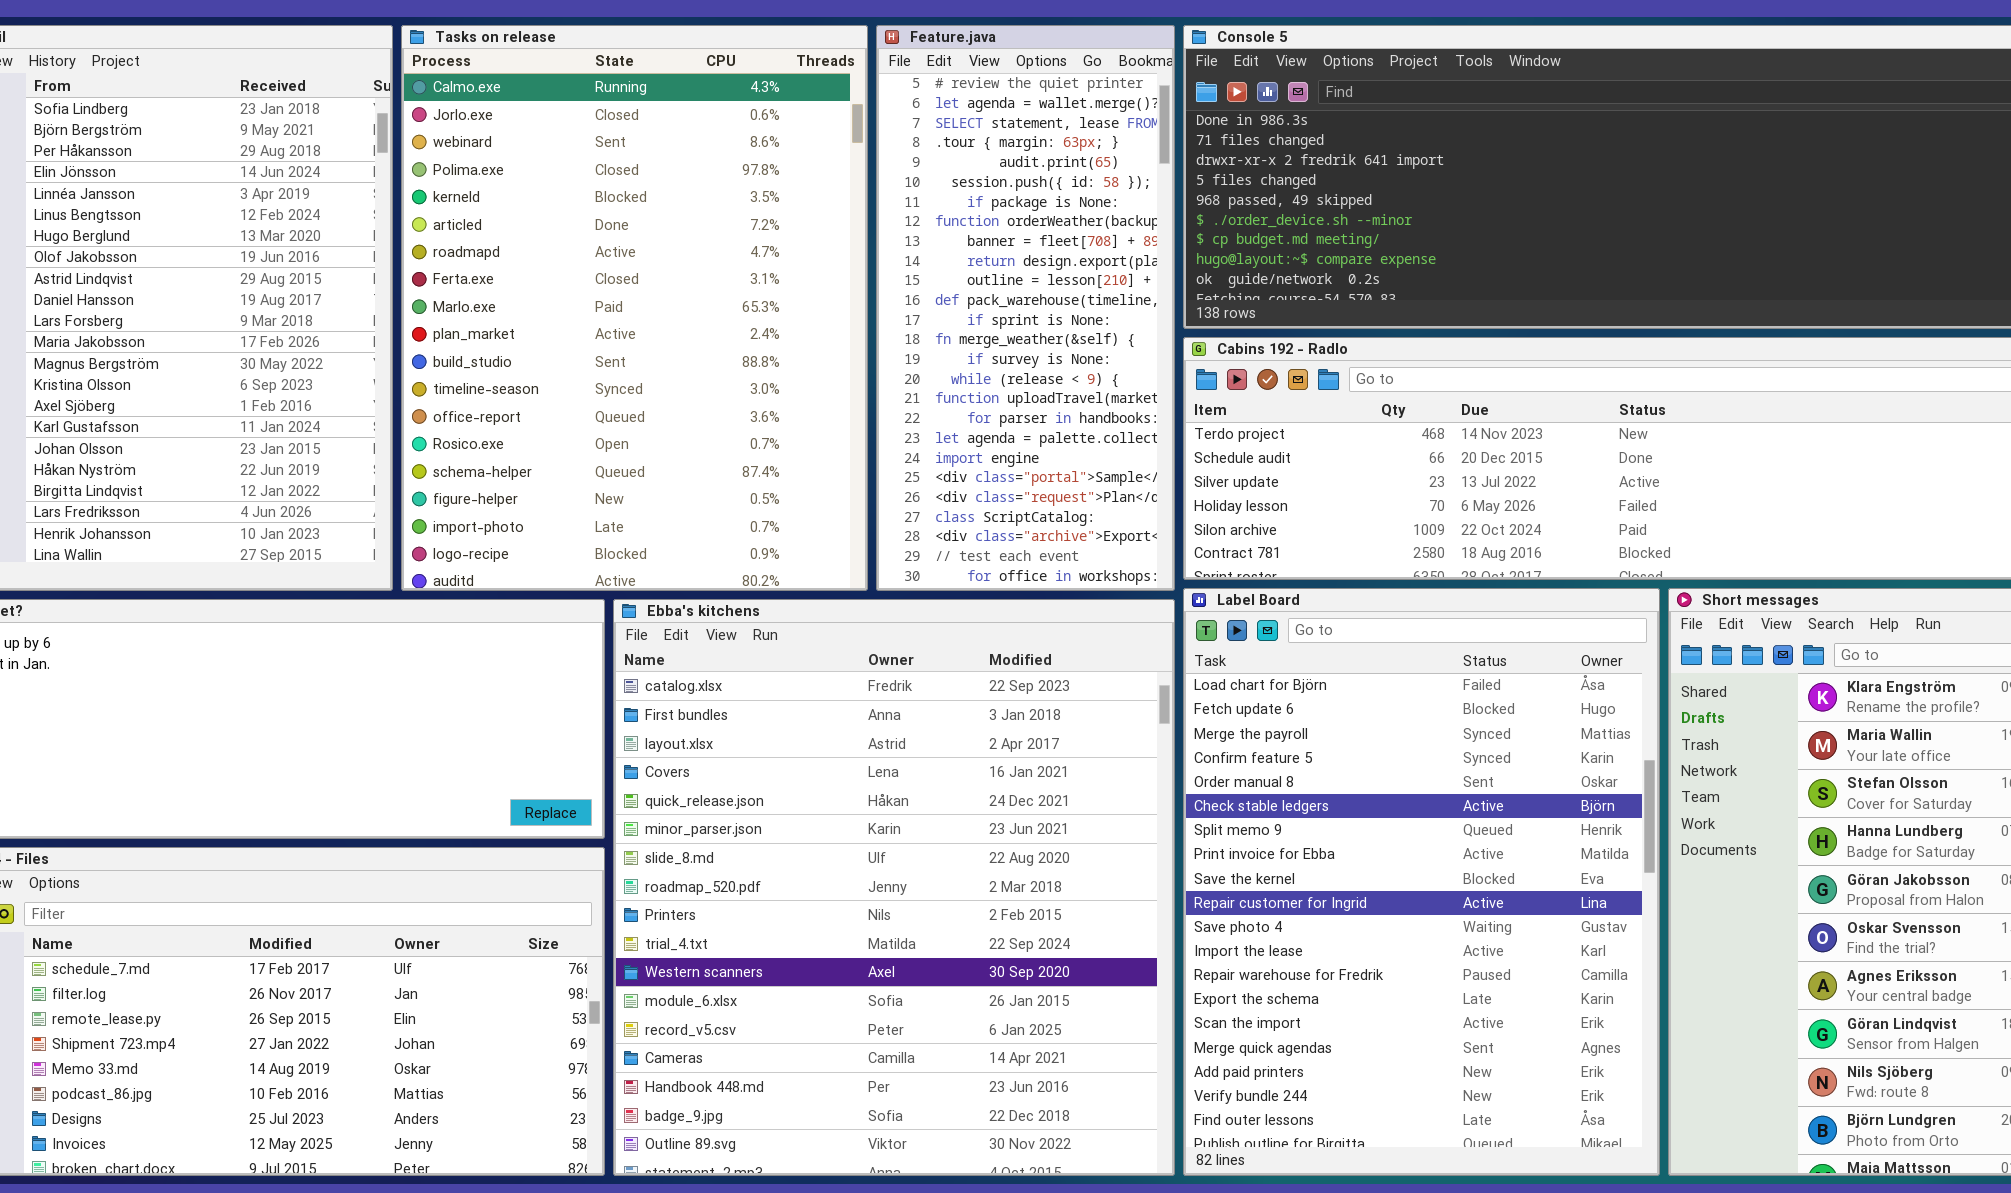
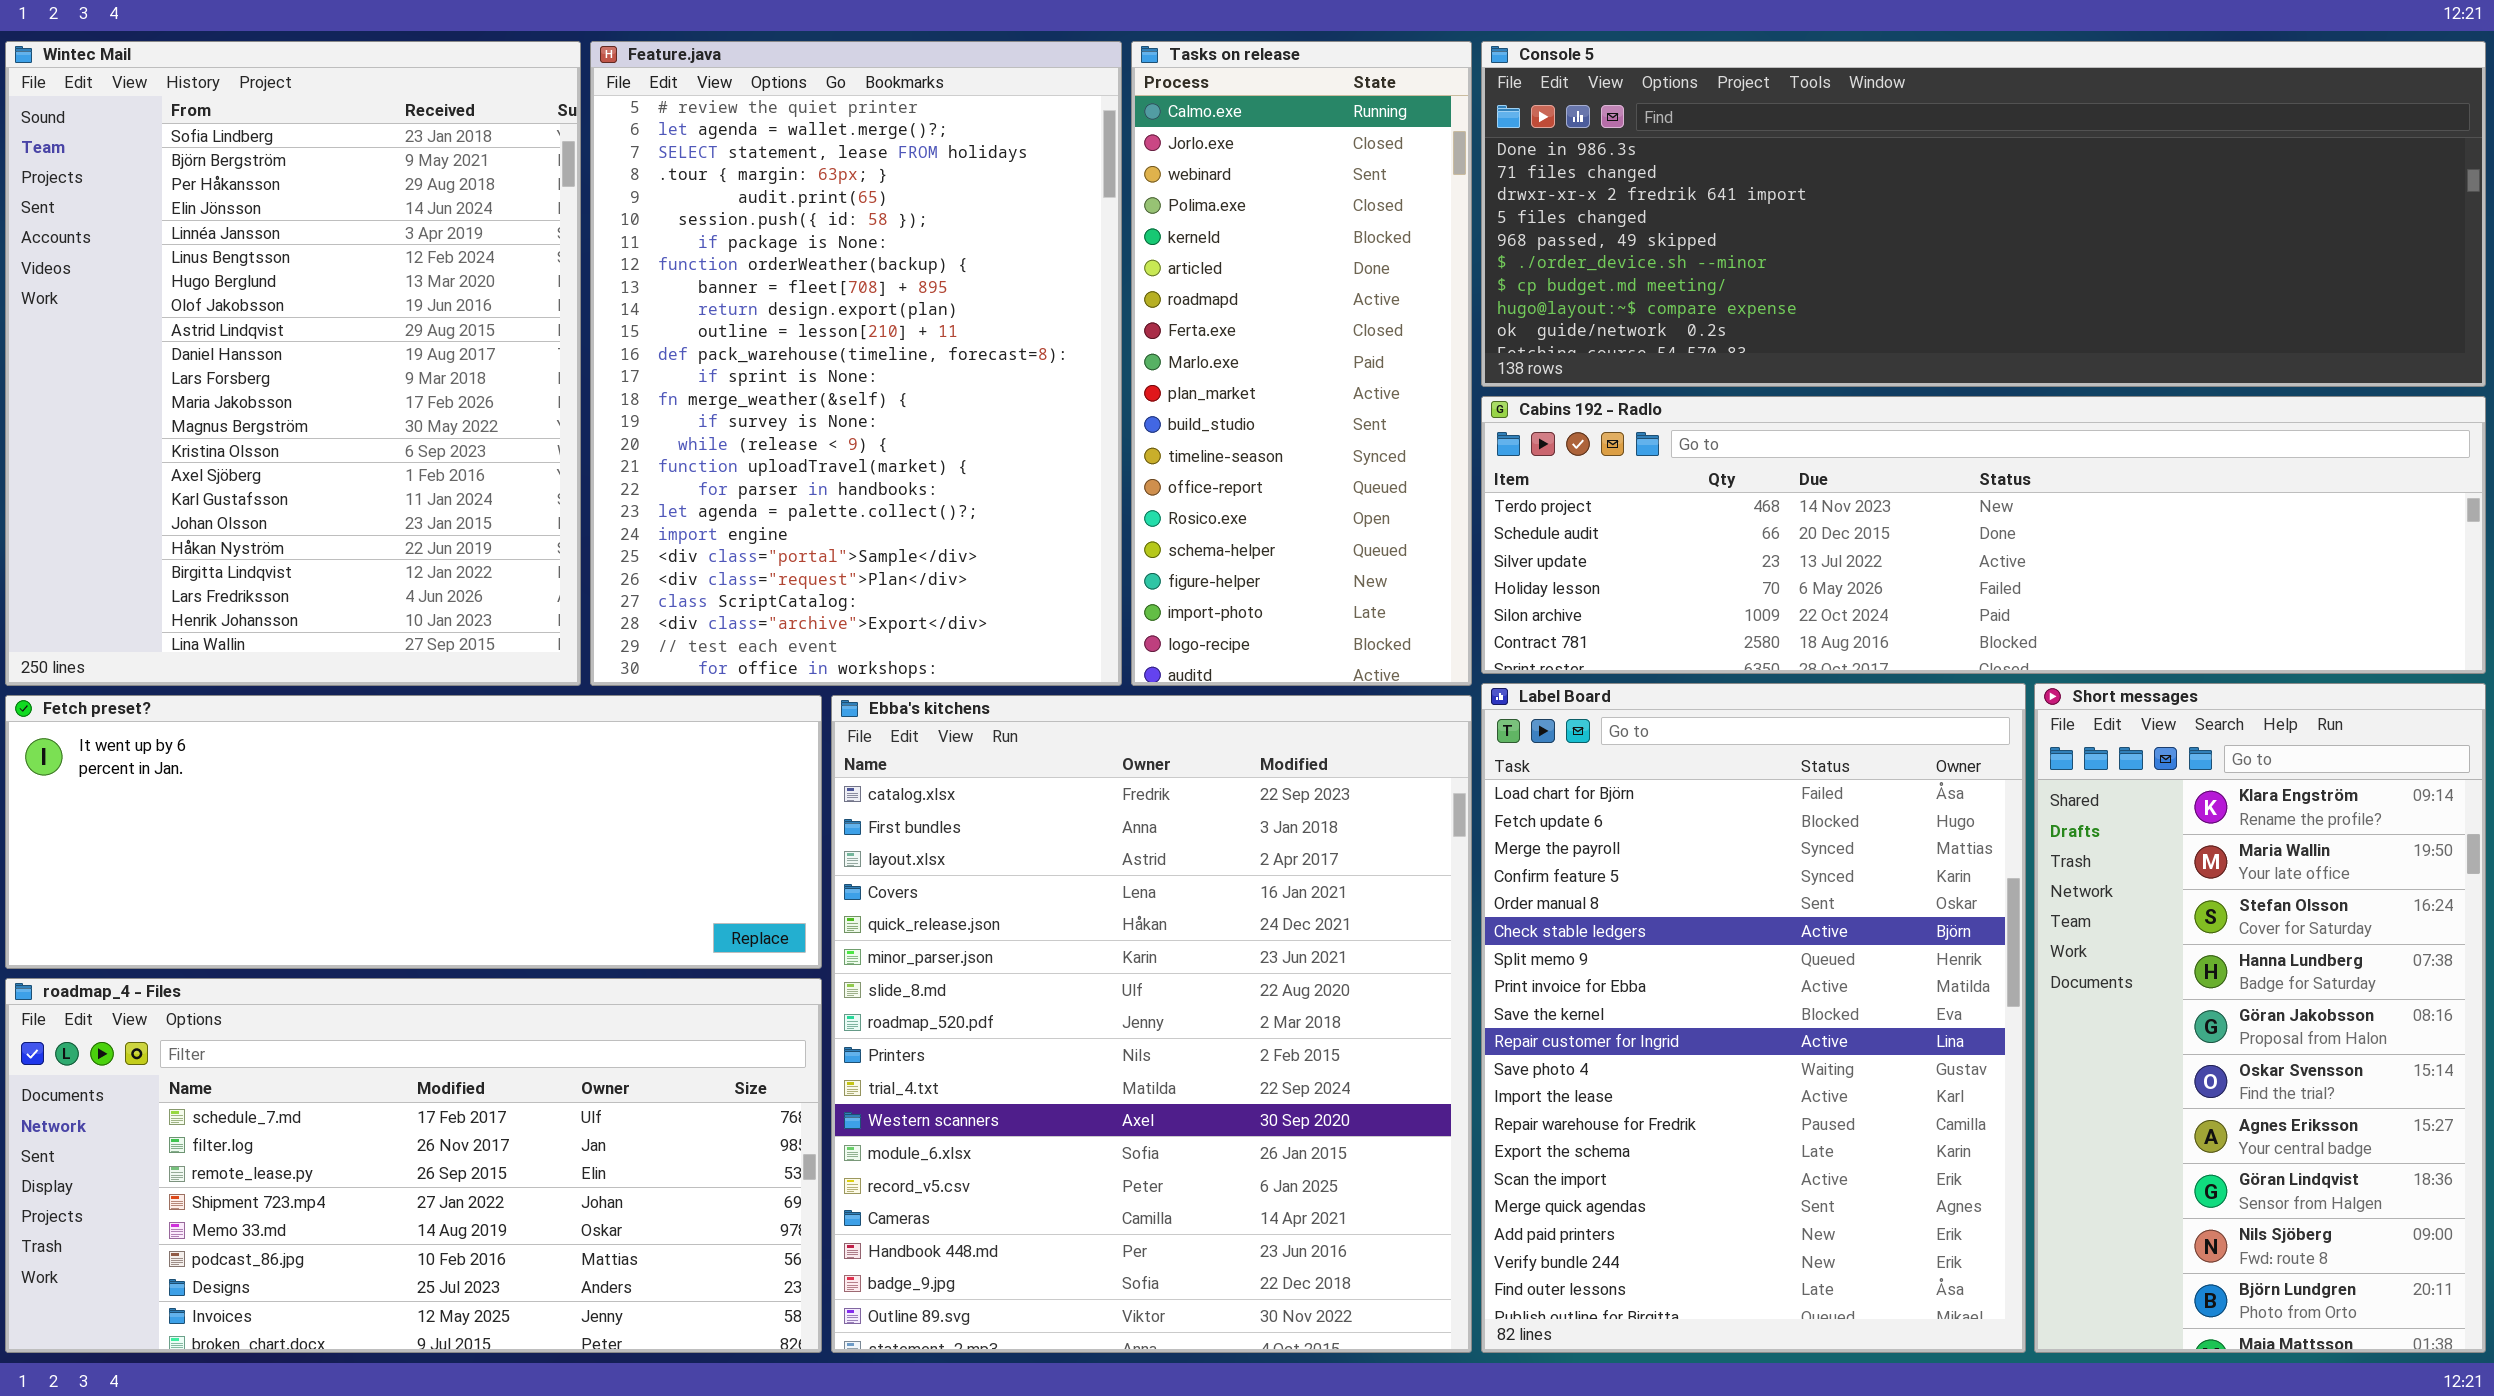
Tasks on release: [401,25,868,591] -> [1131,41,1472,686], moved, resized
Feature.java: [876,25,1175,591] -> [590,41,1122,686], moved, resized

